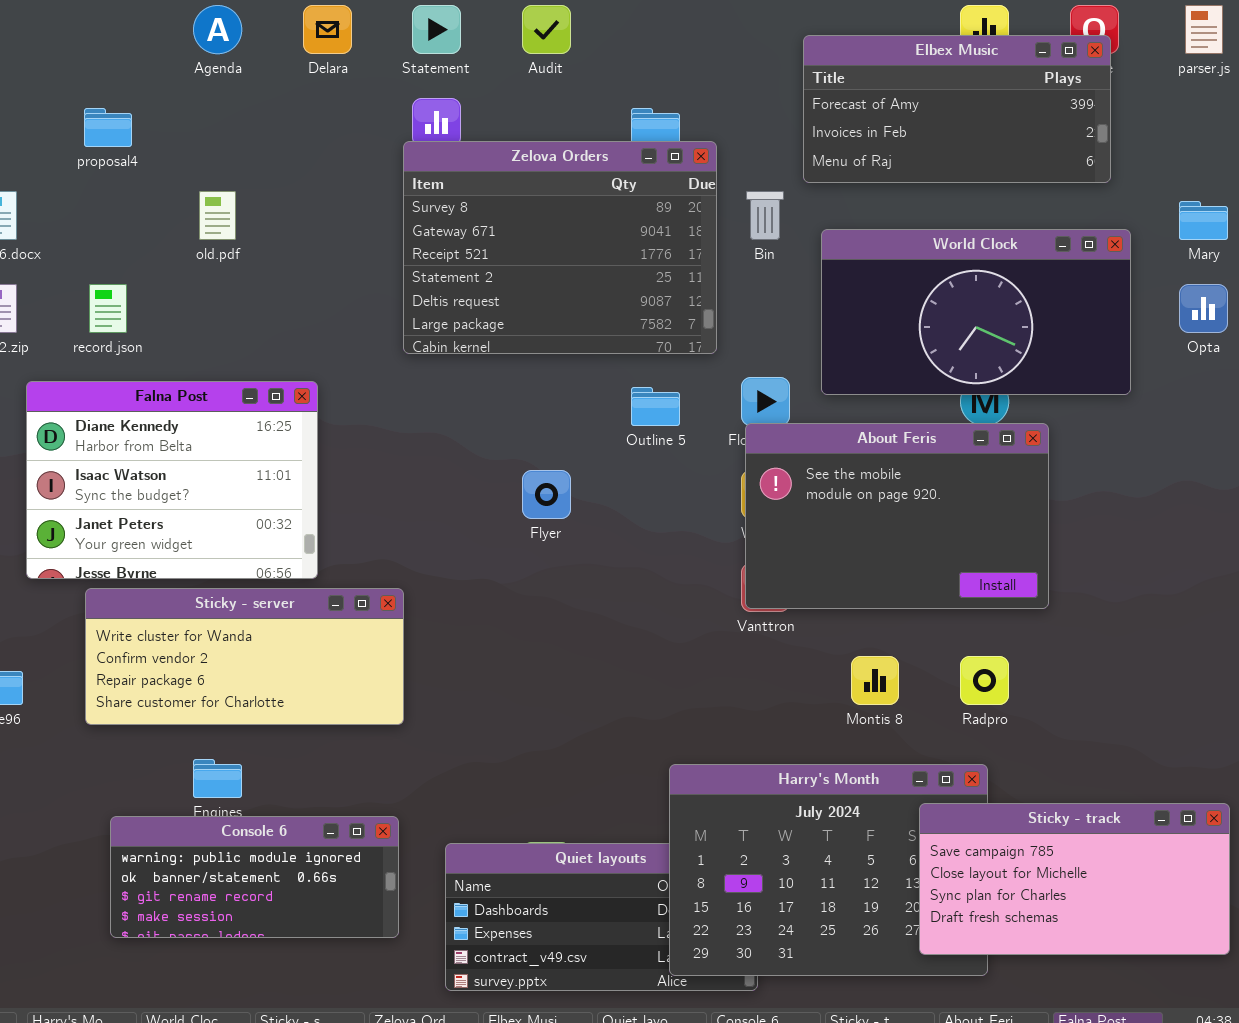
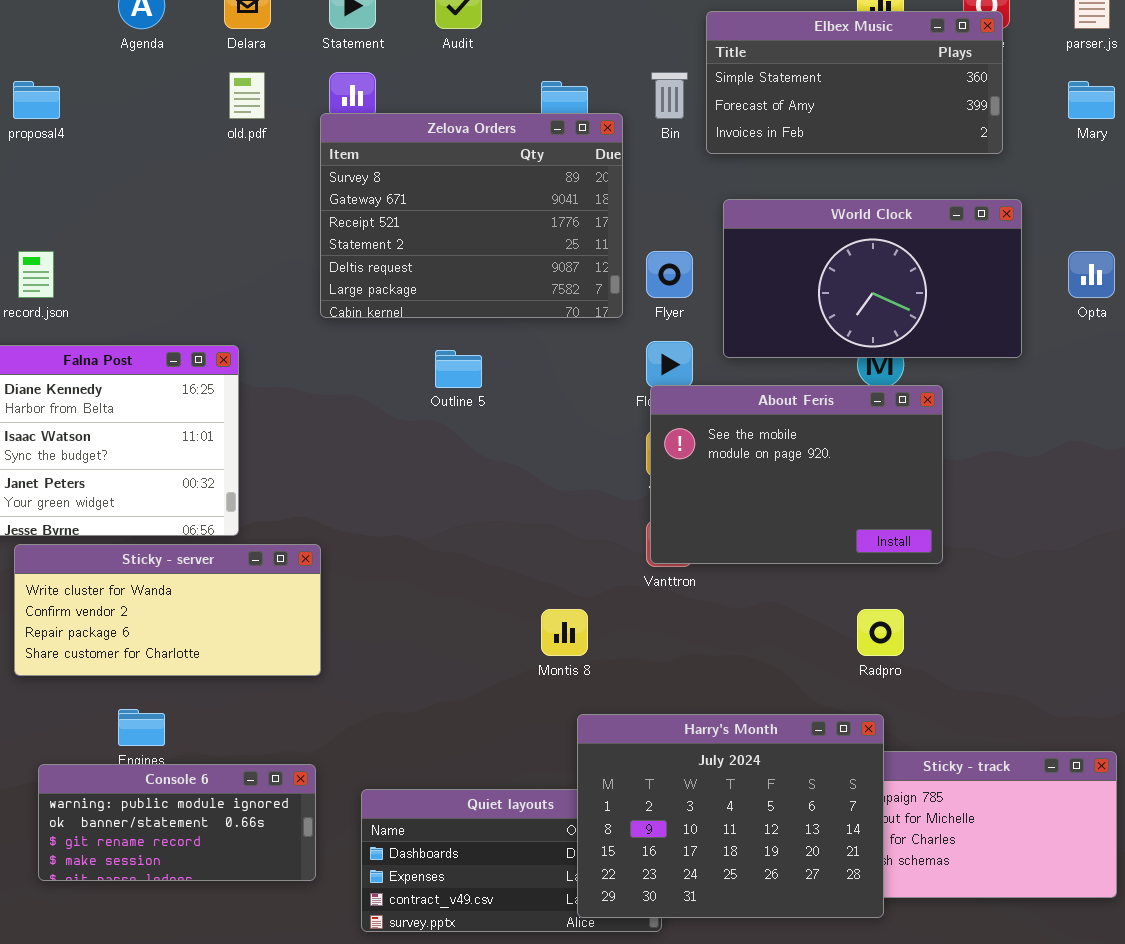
Elbex Music: [803,35,1111,183] -> [706,11,1003,154], scrolled up 1 row
old.pdf: [199,191,236,240] -> [229,72,265,119], moved
Bin: [746,191,784,240] -> [651,72,688,119], moved
Mary: [1179,201,1228,240] -> [1068,81,1115,119], moved
Outline 5: [631,387,680,426] -> [435,350,482,388], moved
Flyer: [522,470,571,519] -> [646,251,693,298], moved
Montis 8: [851,656,899,705] -> [541,609,588,656], moved
Harry's Month: [669,764,988,976] -> [577,714,884,918], raised

